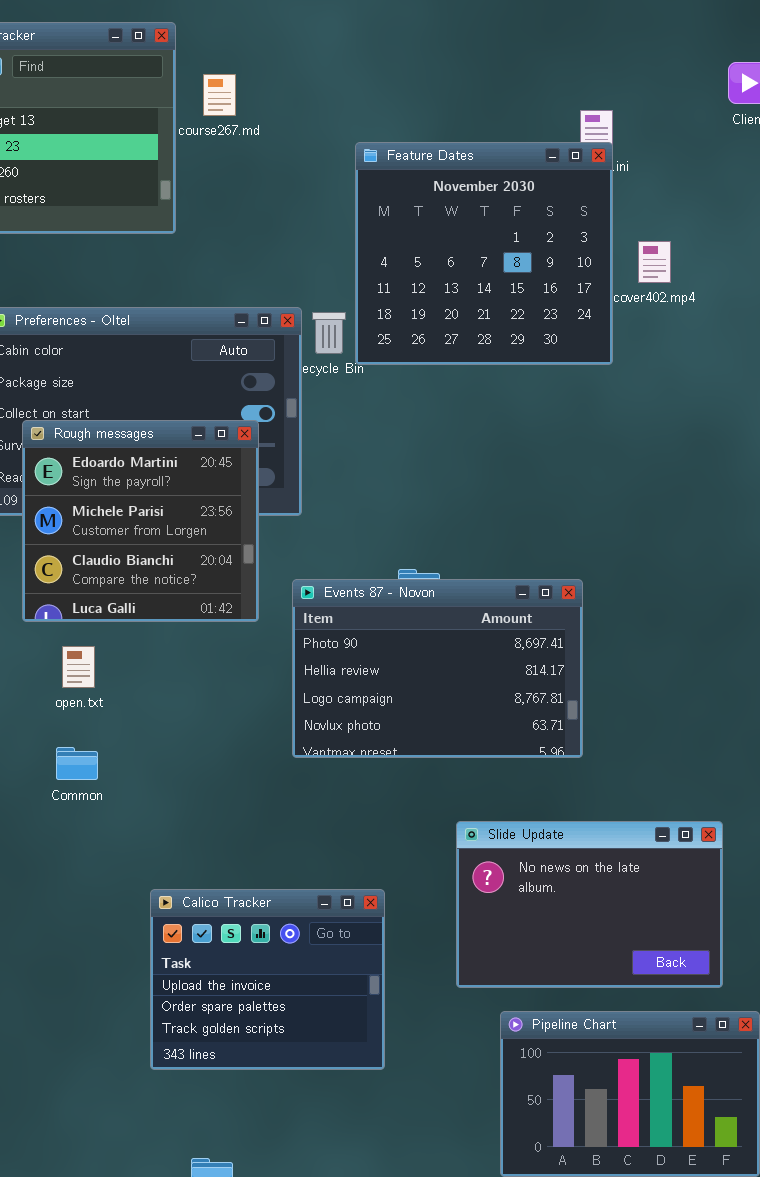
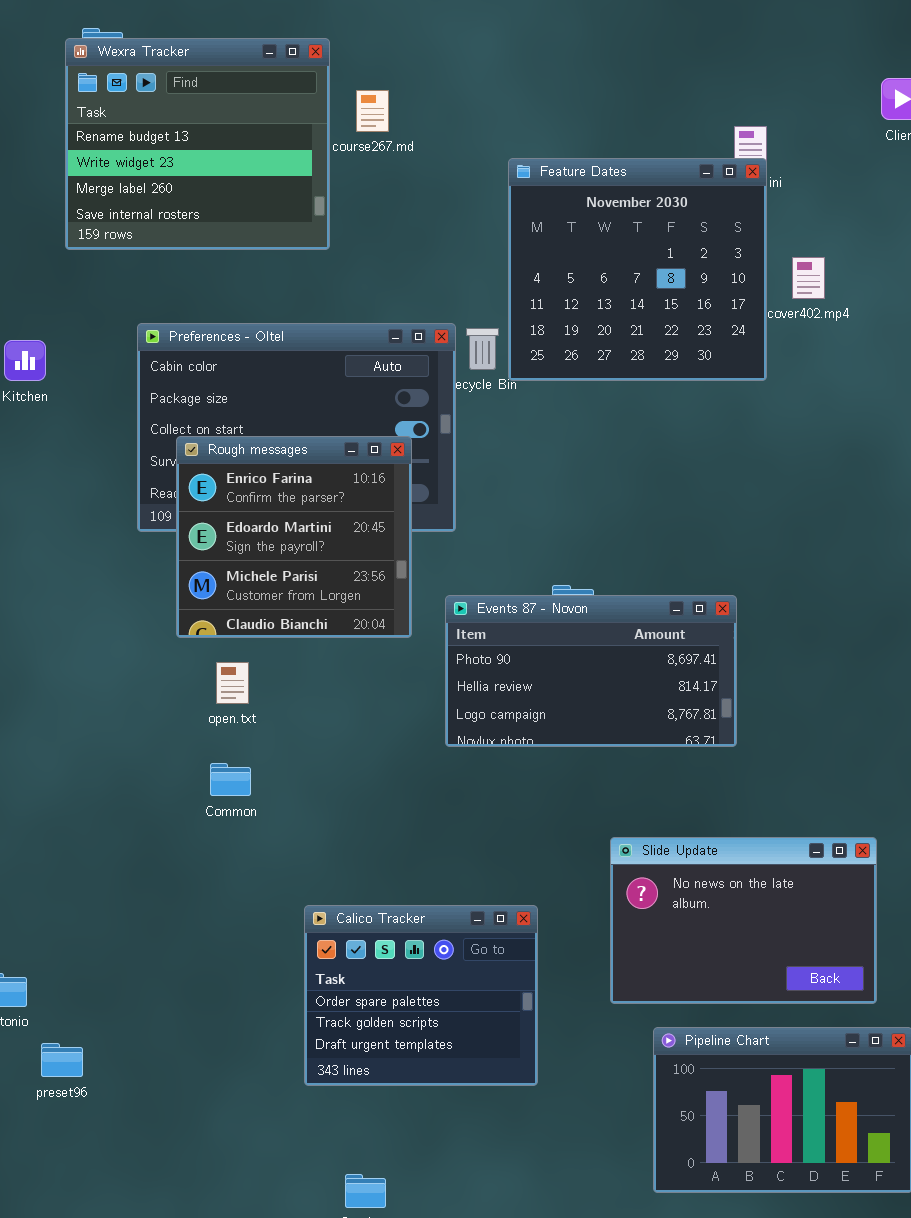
Rough messages: [22,420,259,622] -> [176,436,412,638], scrolled up 1 row
Events 87 - Novon: [292,579,583,758] -> [445,595,737,747], resized
Calico Tracker: [150,889,385,1070] -> [304,905,538,1086], scrolled down 1 row

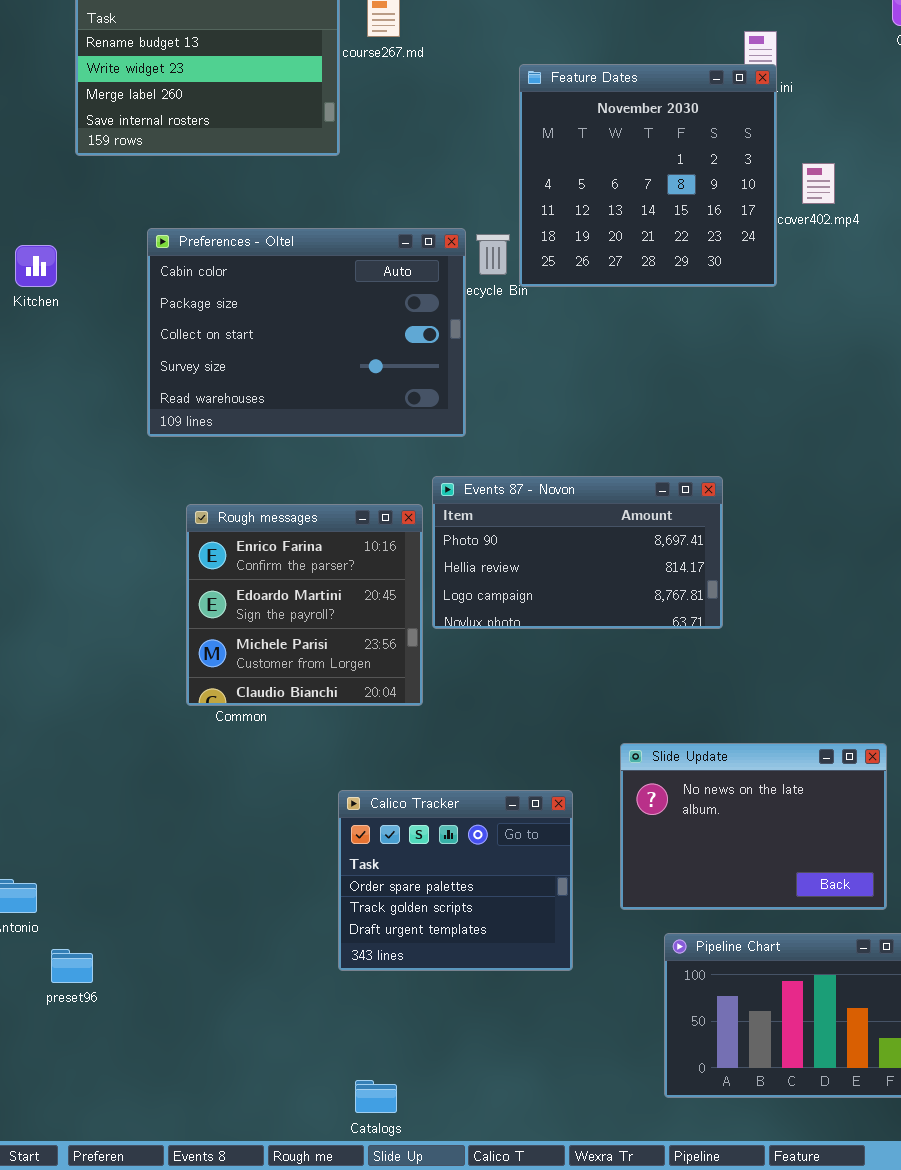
Rough messages: [176,436,412,638] -> [186,504,423,706], moved
Events 87 - Novon: [445,595,737,747] -> [432,476,723,629], moved
Calico Tracker: [304,905,538,1086] -> [338,790,573,971], moved

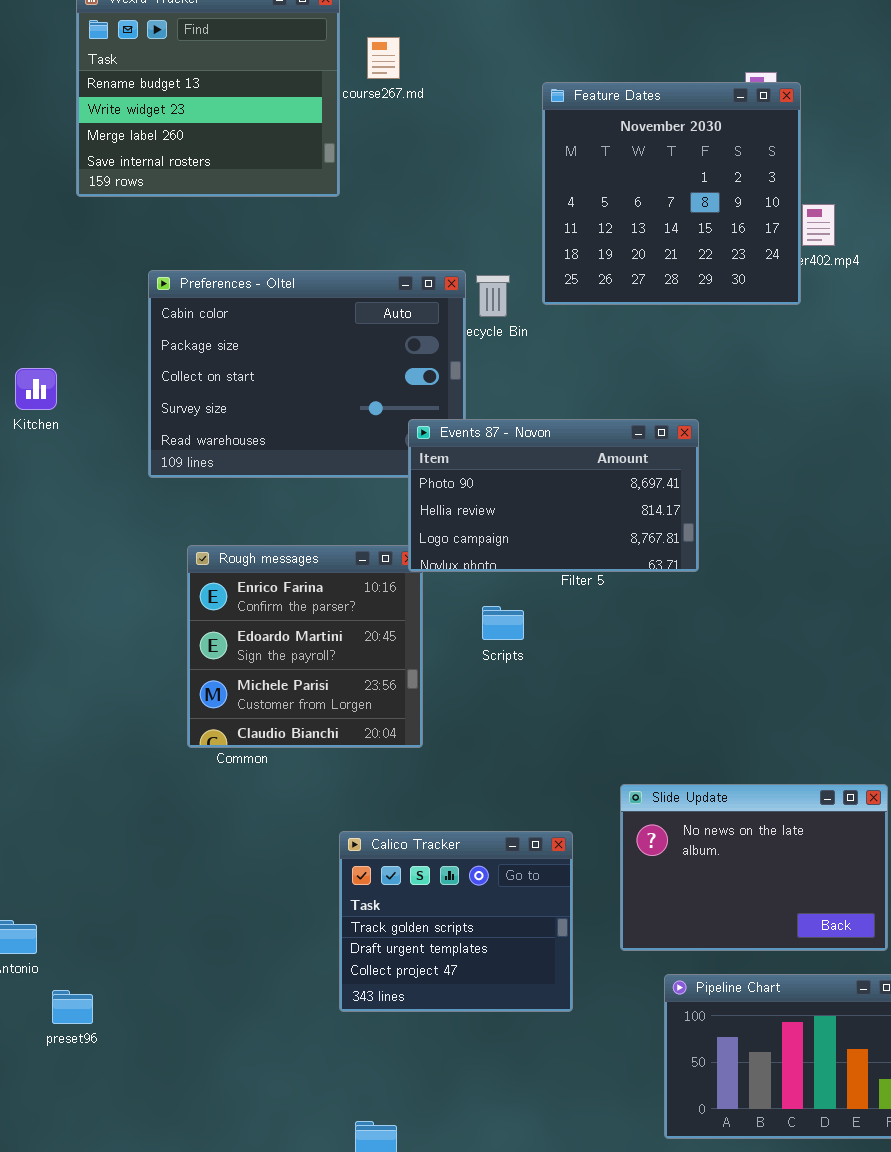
Feature Dates: [519,64,777,287] -> [542,82,801,305], moved
Kitchen: [15,245,57,287] -> [15,368,57,410], moved
Events 87 - Novon: [432,476,723,629] -> [408,419,699,572], moved
Calico Tracker: [338,790,573,971] -> [339,831,573,1012], scrolled down 1 row

